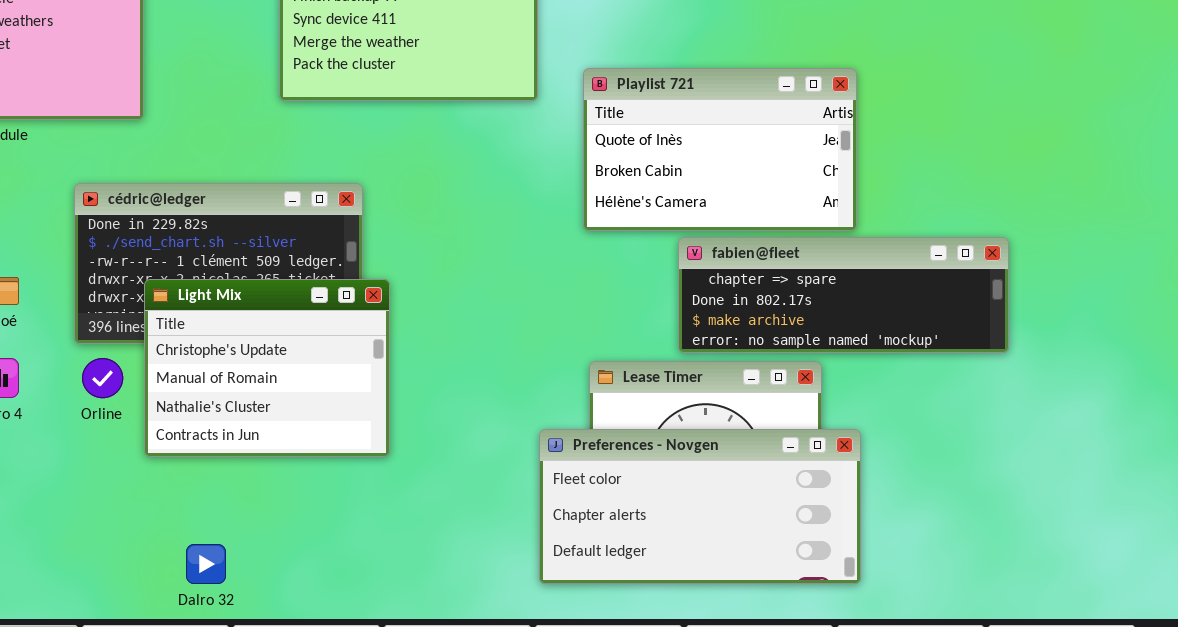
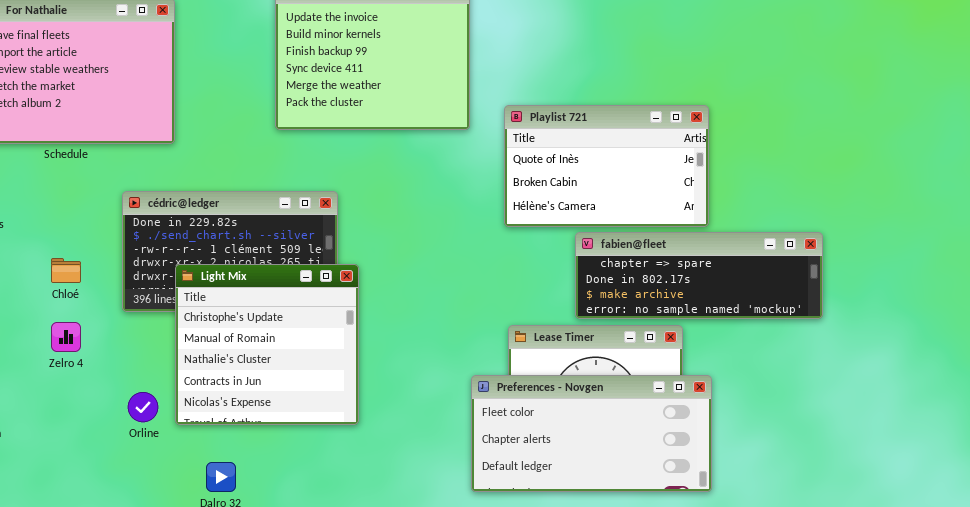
Light Mix: [144,279,390,457] -> [175,264,359,425], resized
Orline: [82,358,123,398] -> [128,392,158,422], moved

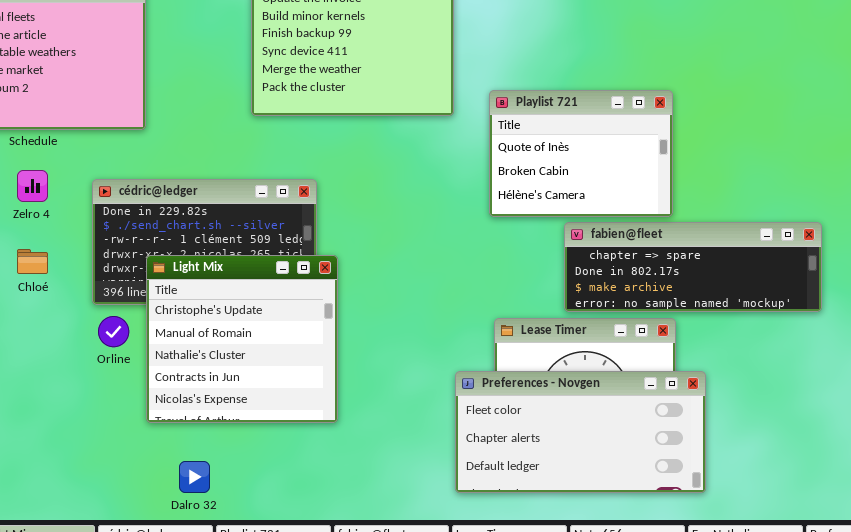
Playlist 721: [504,105,709,227] -> [489,90,673,217], resized
Zelro 4: [51,322,81,352] -> [17,170,48,202], moved
Orline: [128,392,158,422] -> [98,316,129,347], moved

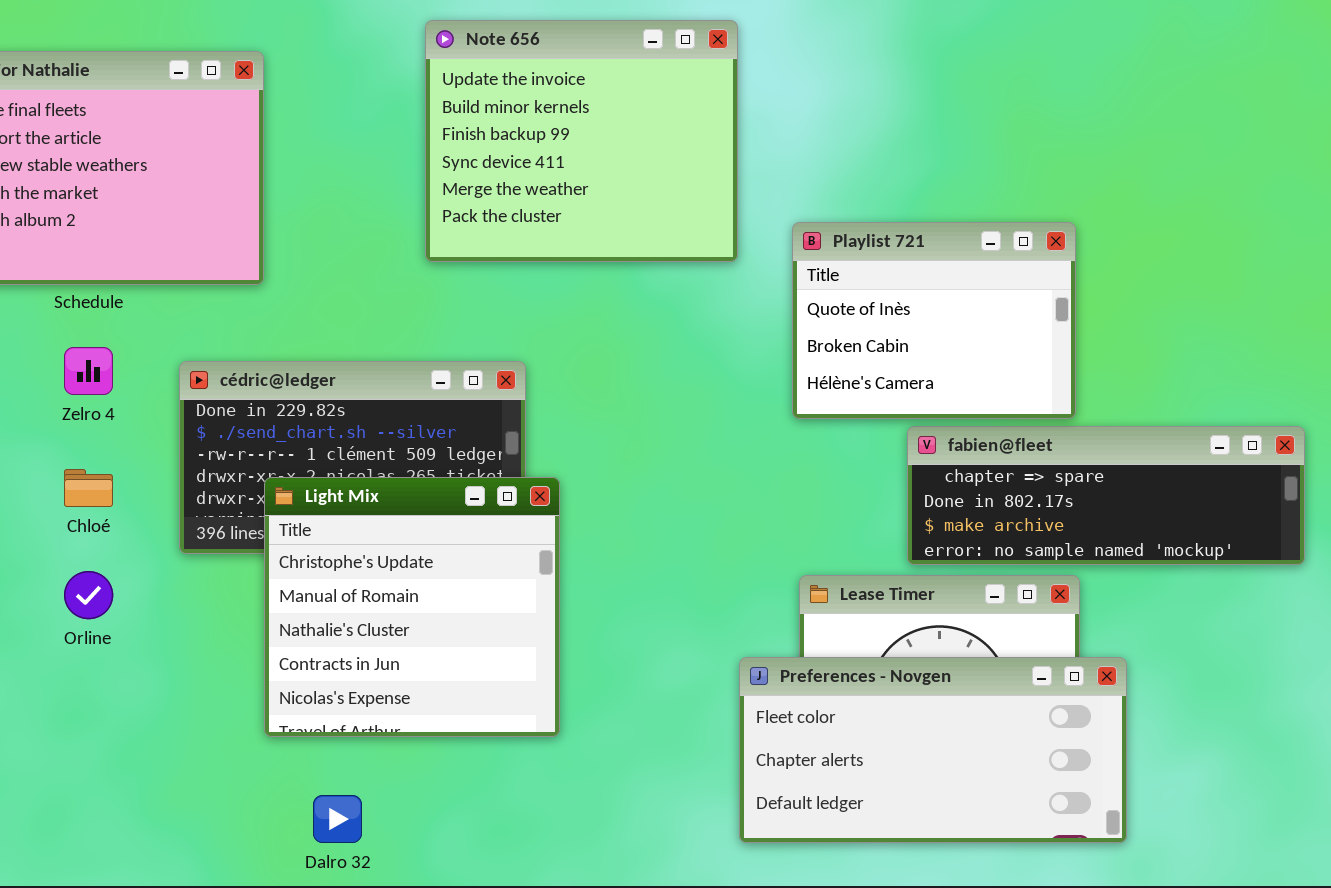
Orline: [98,316,129,347] -> [64,571,113,619], moved

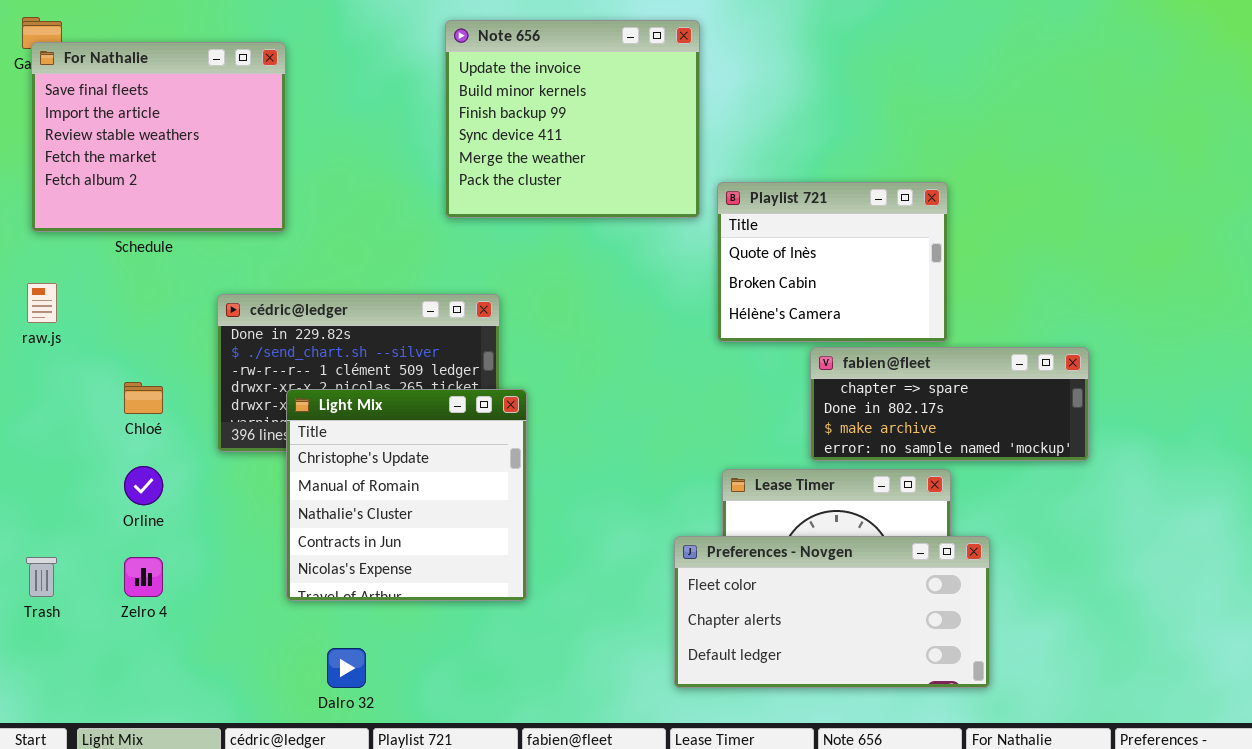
Note 656: [425,20,738,262] -> [445,20,700,218], moved
Zelro 4: [64,347,113,395] -> [124,557,163,597], moved
fabien@fleet: [907,426,1305,565] -> [810,347,1089,461], resized

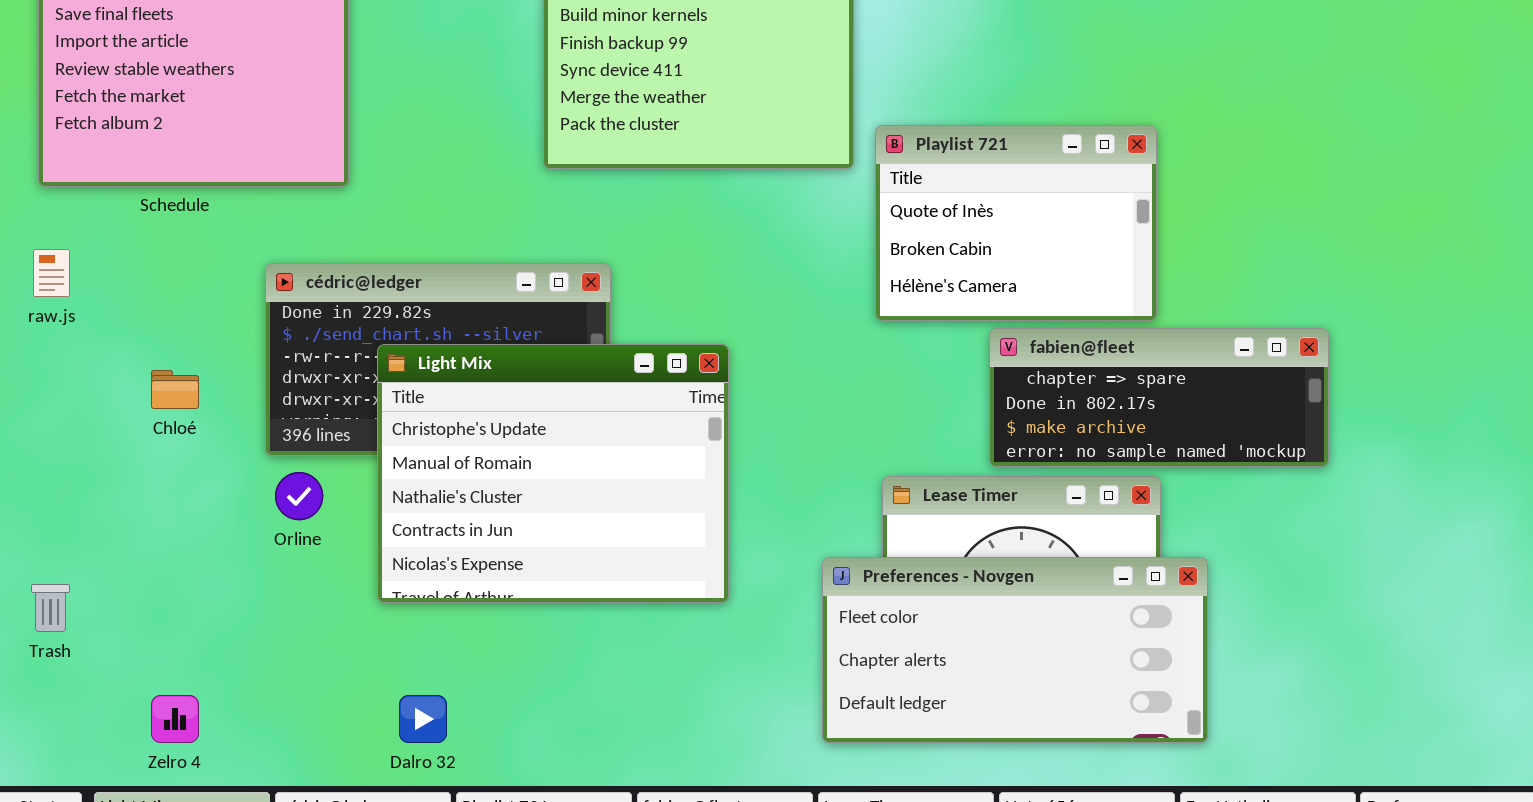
Light Mix: [286,389,527,601] -> [377,344,729,603], moved, resized
Orline: [124,466,163,505] -> [275,472,323,520], moved
Zelro 4: [124,557,163,597] -> [151,695,199,743], moved

